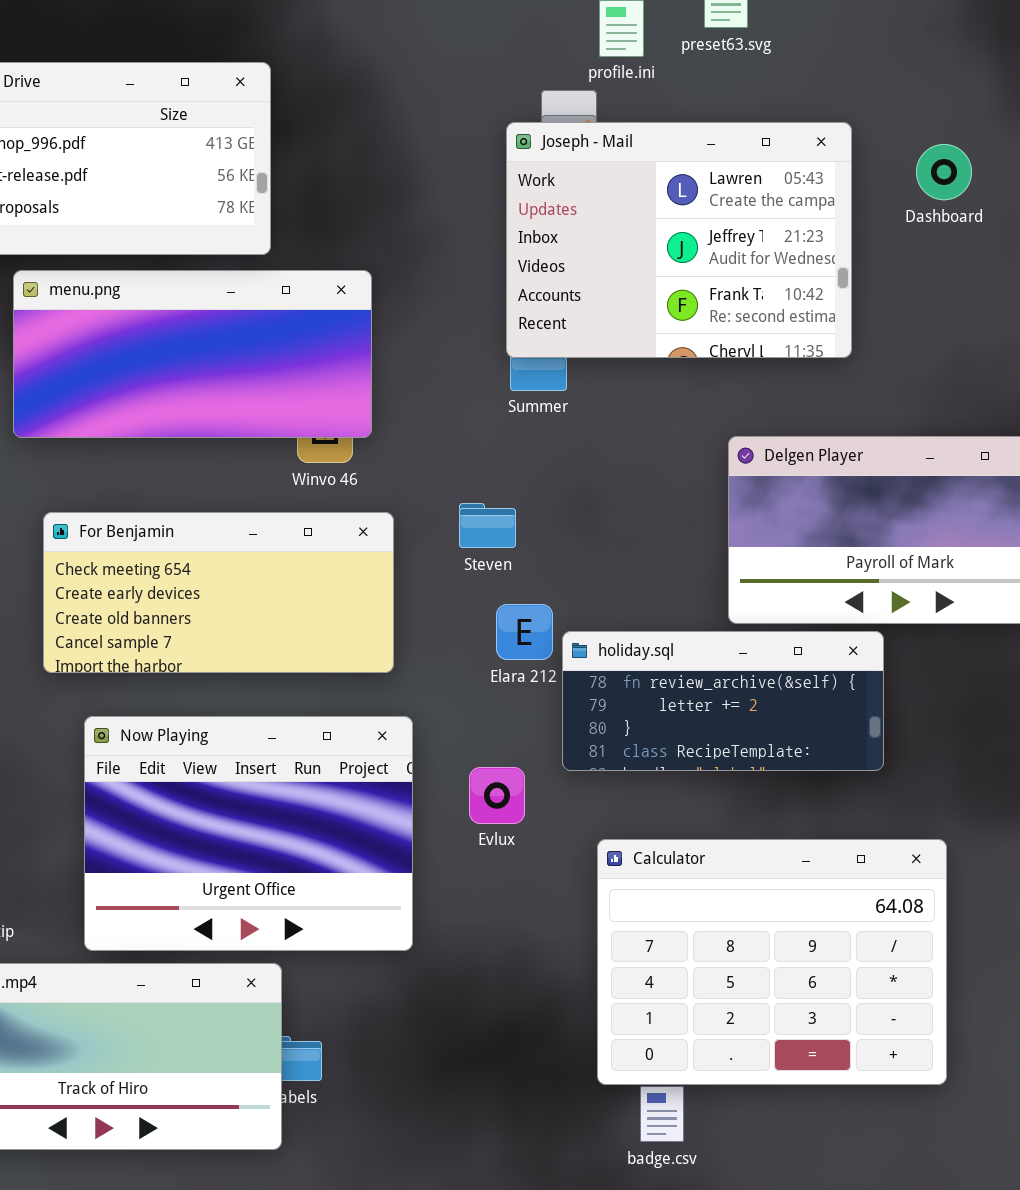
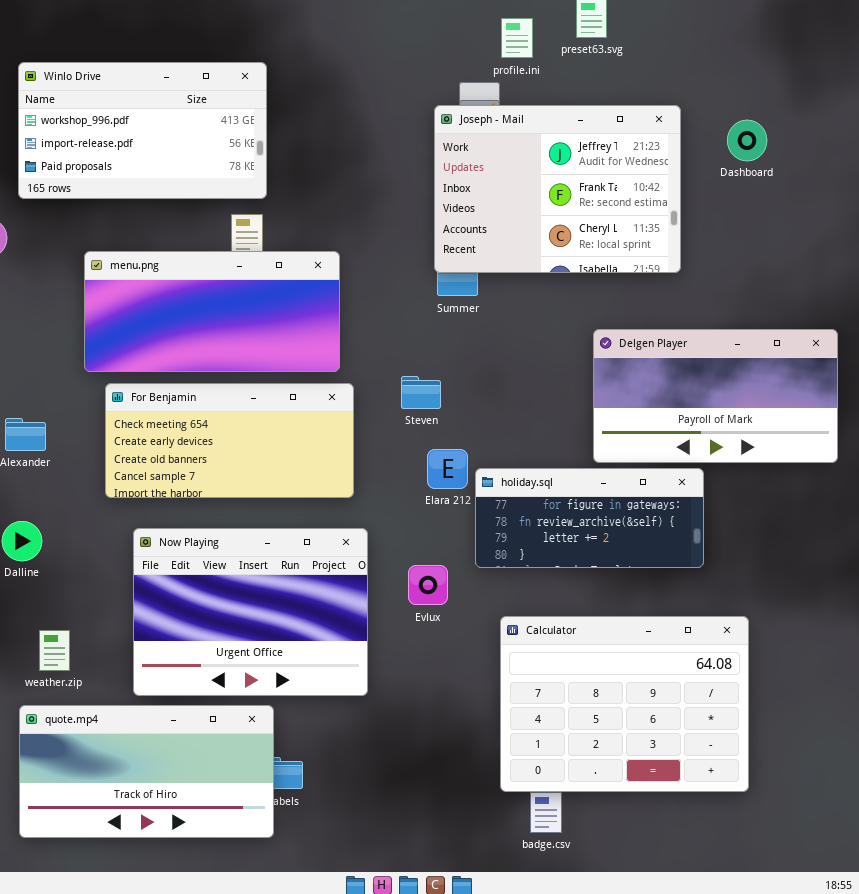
Joseph - Mail: [506,122,852,358] -> [434,105,681,273], scrolled down 1 row
menu.png: [13,270,372,438] -> [84,251,340,372], moved
holiday.sql: [562,631,884,771] -> [475,468,704,568], scrolled up 1 row

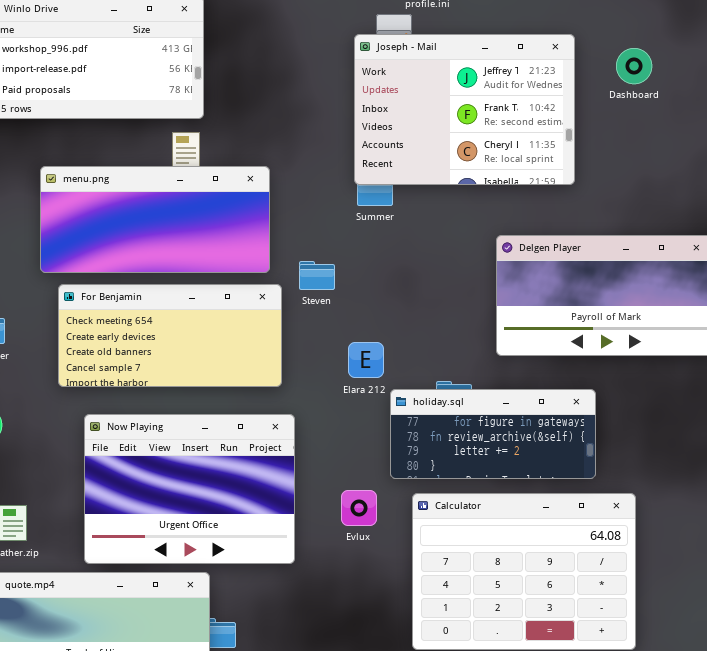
Steven: [401,376,441,409] -> [299,261,335,290], moved
holiday.sql: [475,468,704,568] -> [390,389,596,479], moved
Evlux: [408,565,448,605] -> [341,490,377,526], moved

